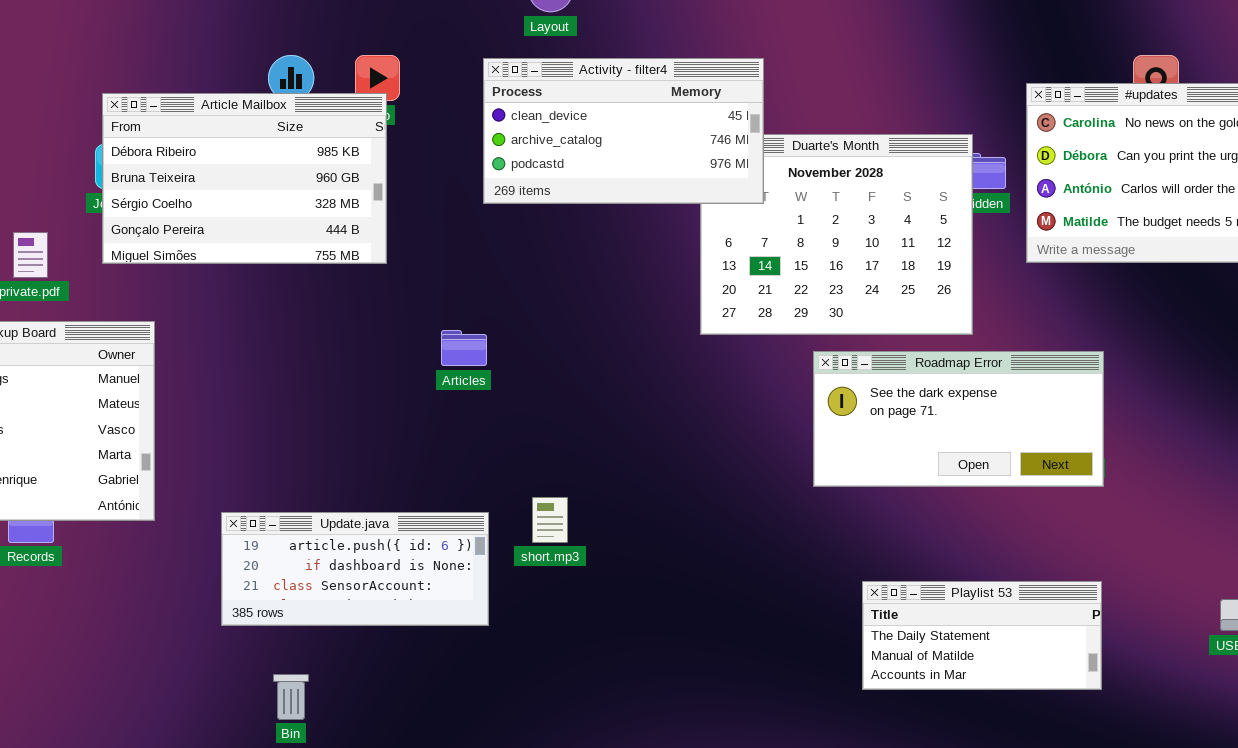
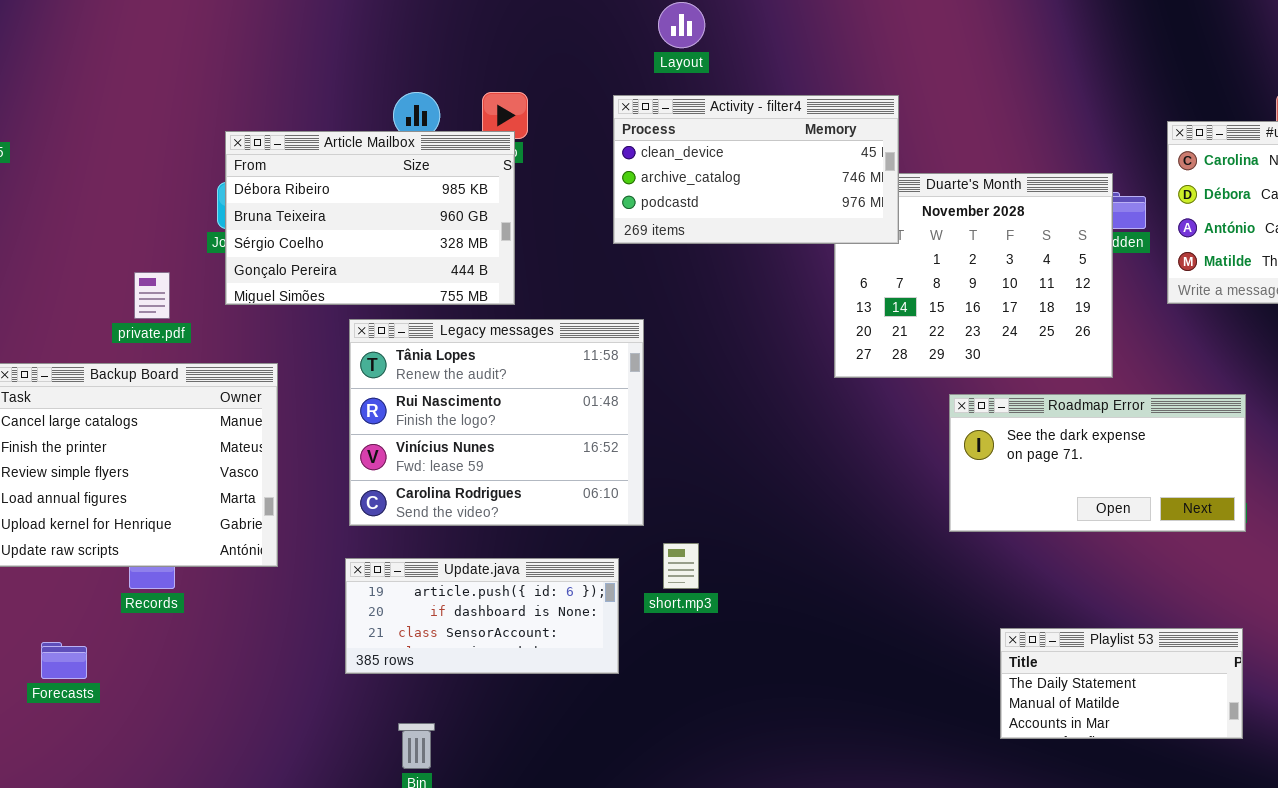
Legacy messages: none -> [349,319,644,526], opened

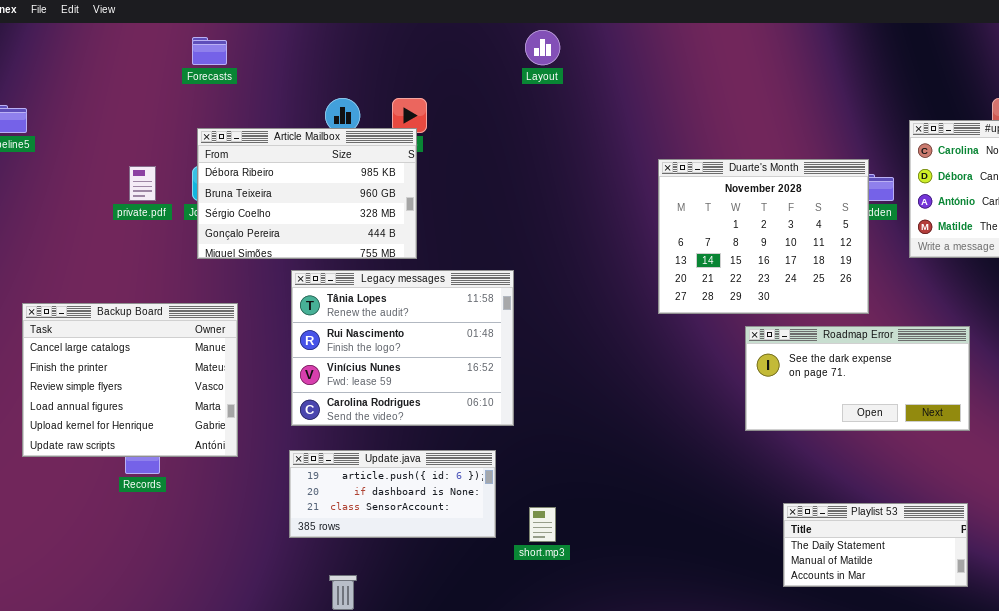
Activity - filter4: [613,95,899,244] -> none, closed
private.pdf: [134,272,170,319] -> [129,166,156,201], moved
short.mp3: [663,543,699,589] -> [529,507,556,542], moved
Forecasts: [41,642,87,679] -> [192,37,227,65], moved

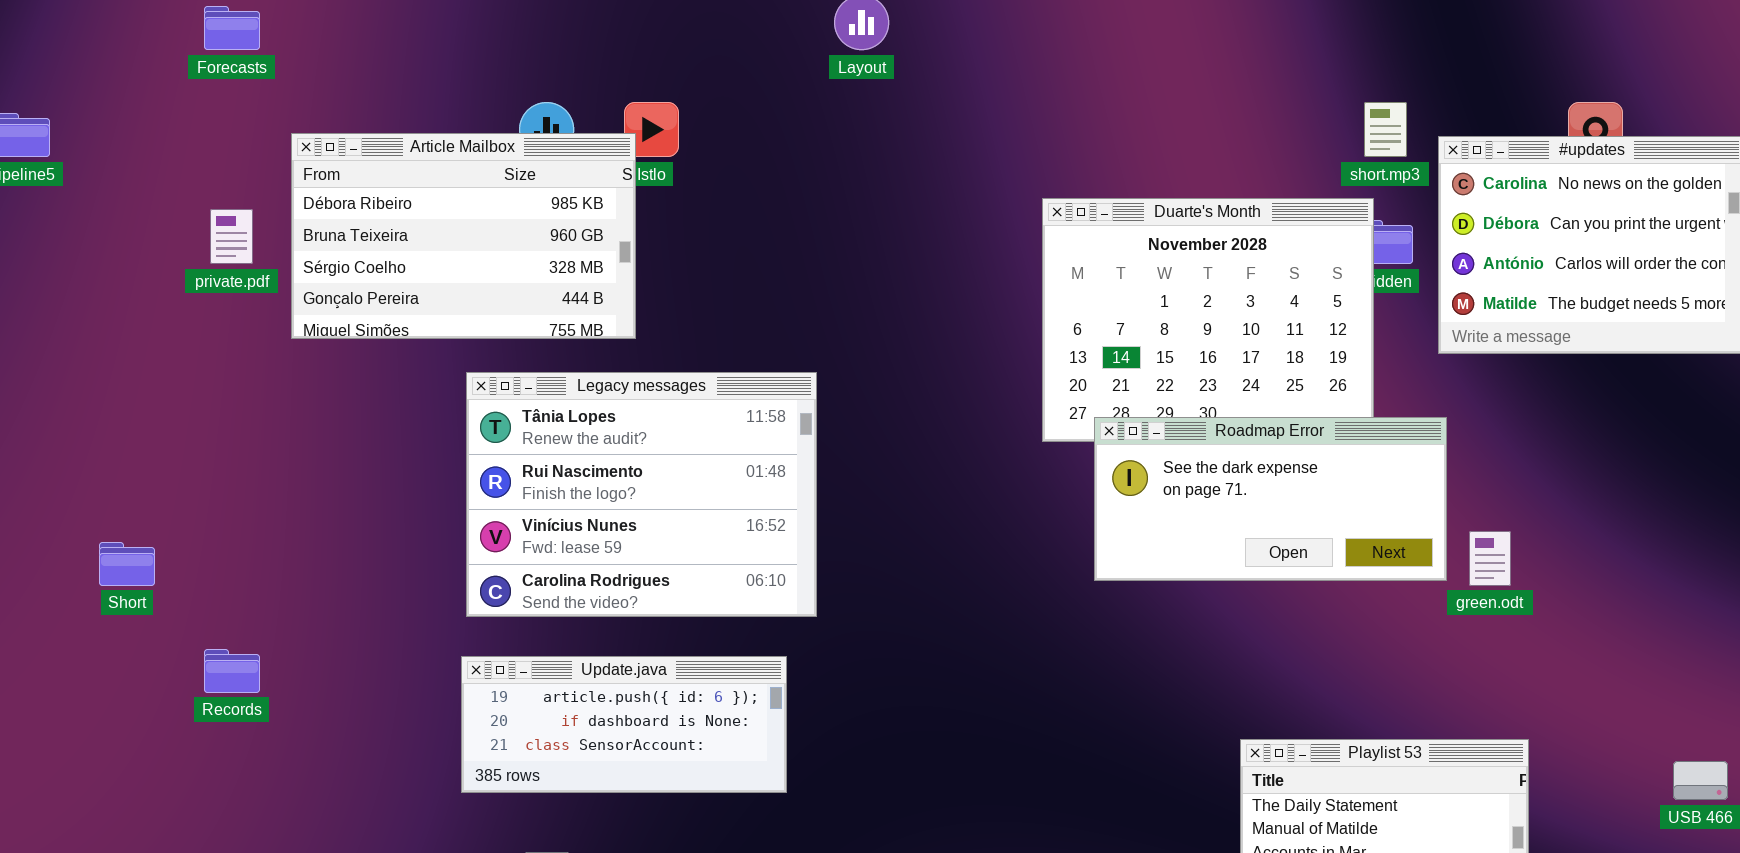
Forecasts: [192,37,227,65] -> [204,6,260,50], moved
Article Mailbox: [197,128,417,259] -> [291,133,636,339], moved
Backup Board: [22,303,238,457] -> none, closed
Roadmap Error: [745,326,970,431] -> [1094,417,1447,581], moved
short.mp3: [529,507,556,542] -> [1364,102,1407,157], moved

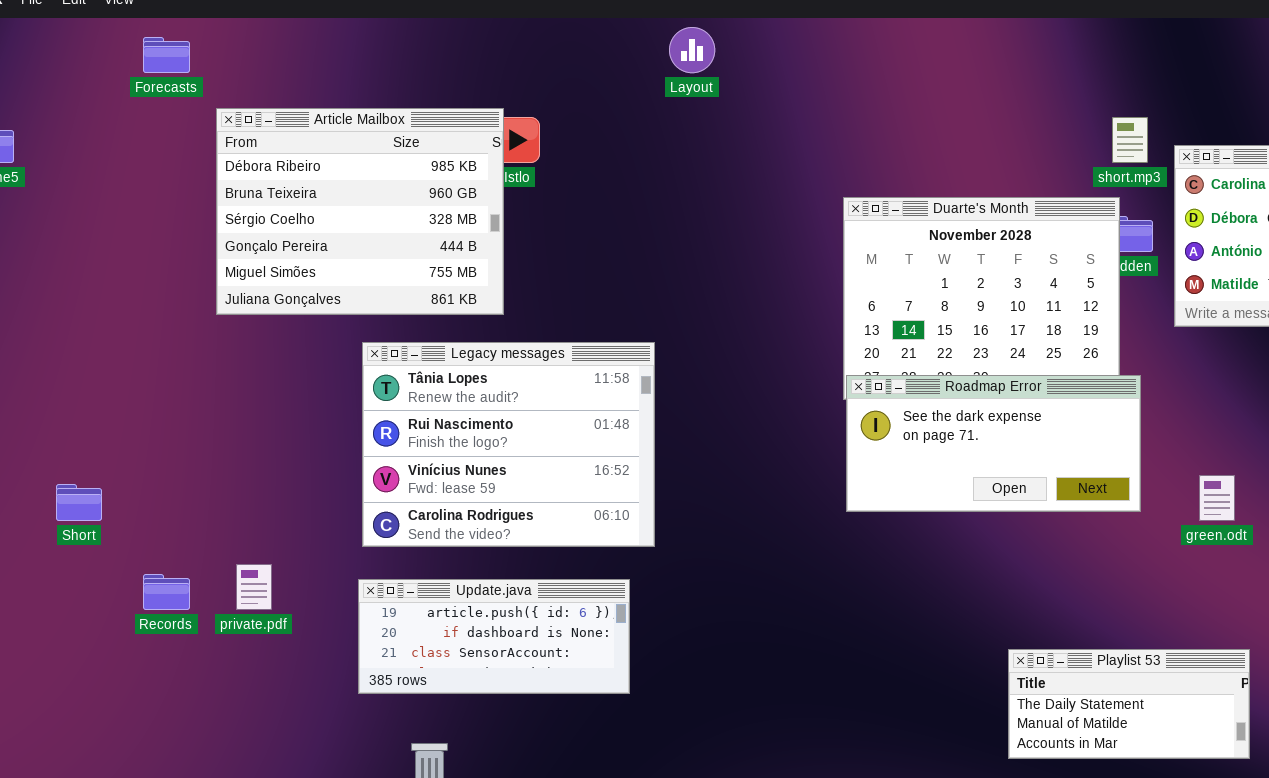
Article Mailbox: [291,133,636,339] -> [216,108,504,315], resized
private.pdf: [210,209,253,264] -> [236,564,272,610], moved
Roadmap Error: [1094,417,1447,581] -> [846,375,1141,512], moved

